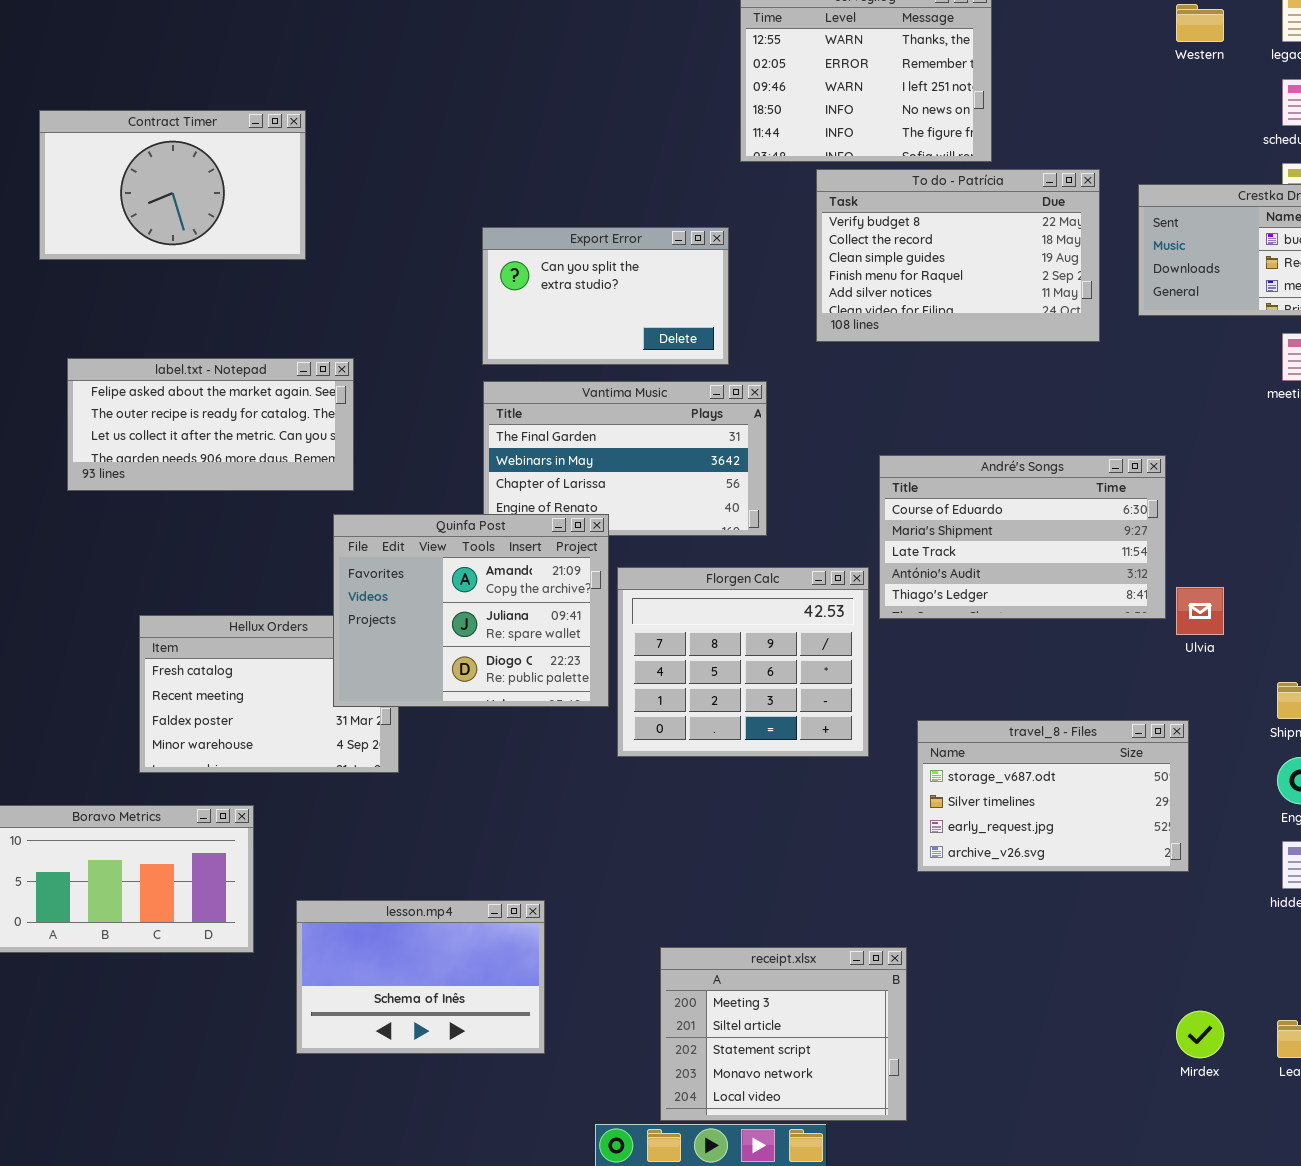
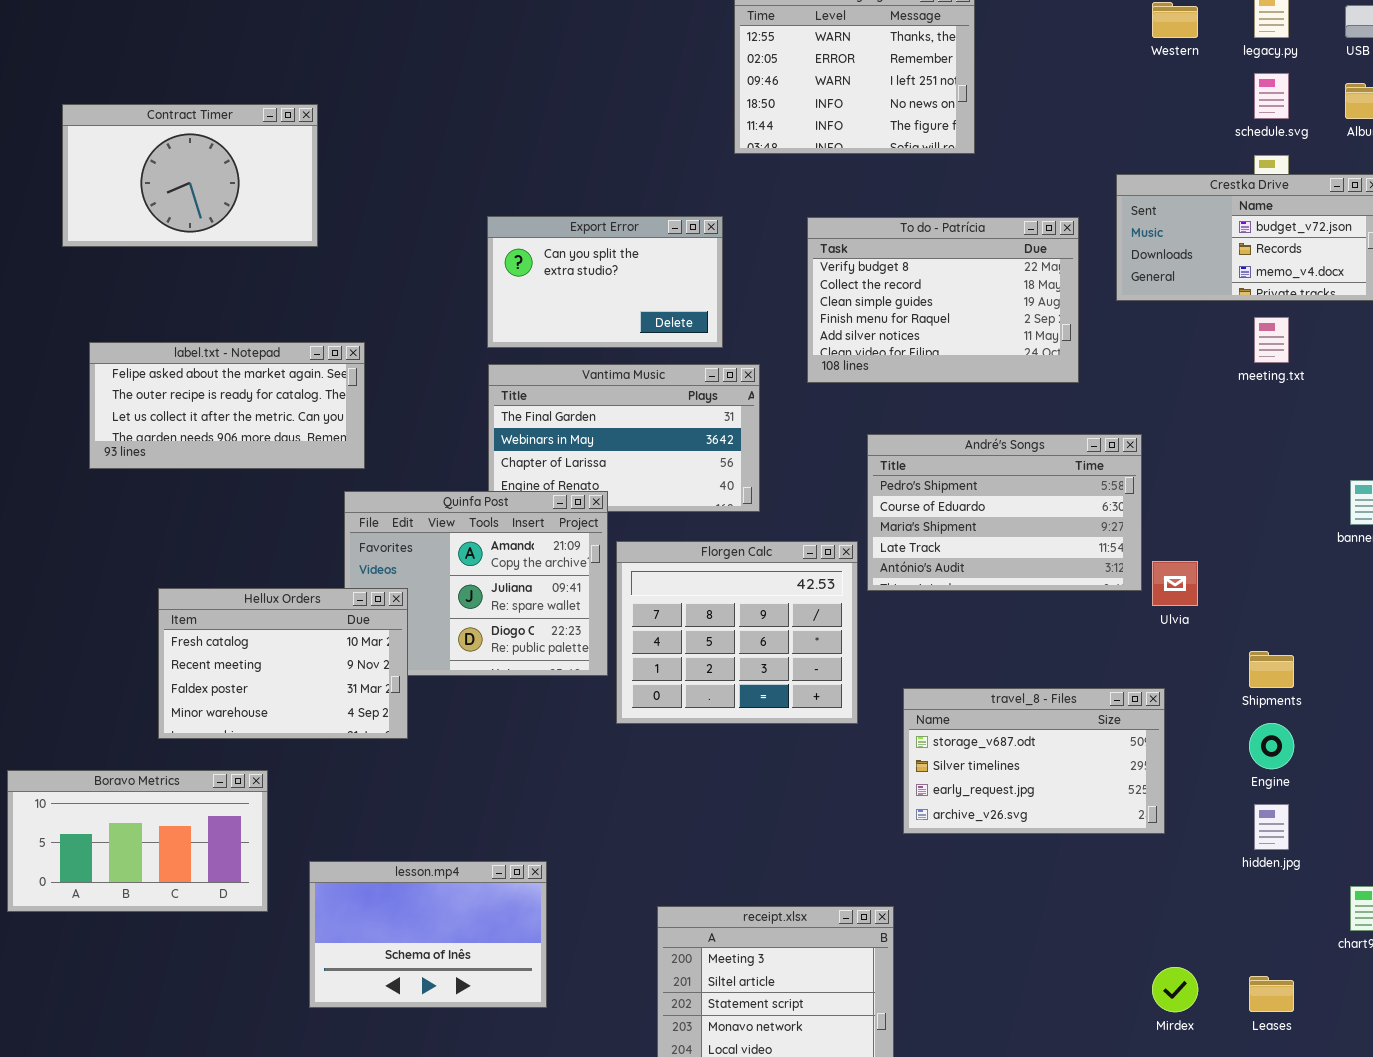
To do - Patrícia: [816,169,1100,342] -> [807,217,1079,383], moved
André's Songs: [879,455,1166,619] -> [867,434,1142,591], scrolled up 1 row
Hellux Orders: [139,615,399,773] -> [158,588,408,739], raised

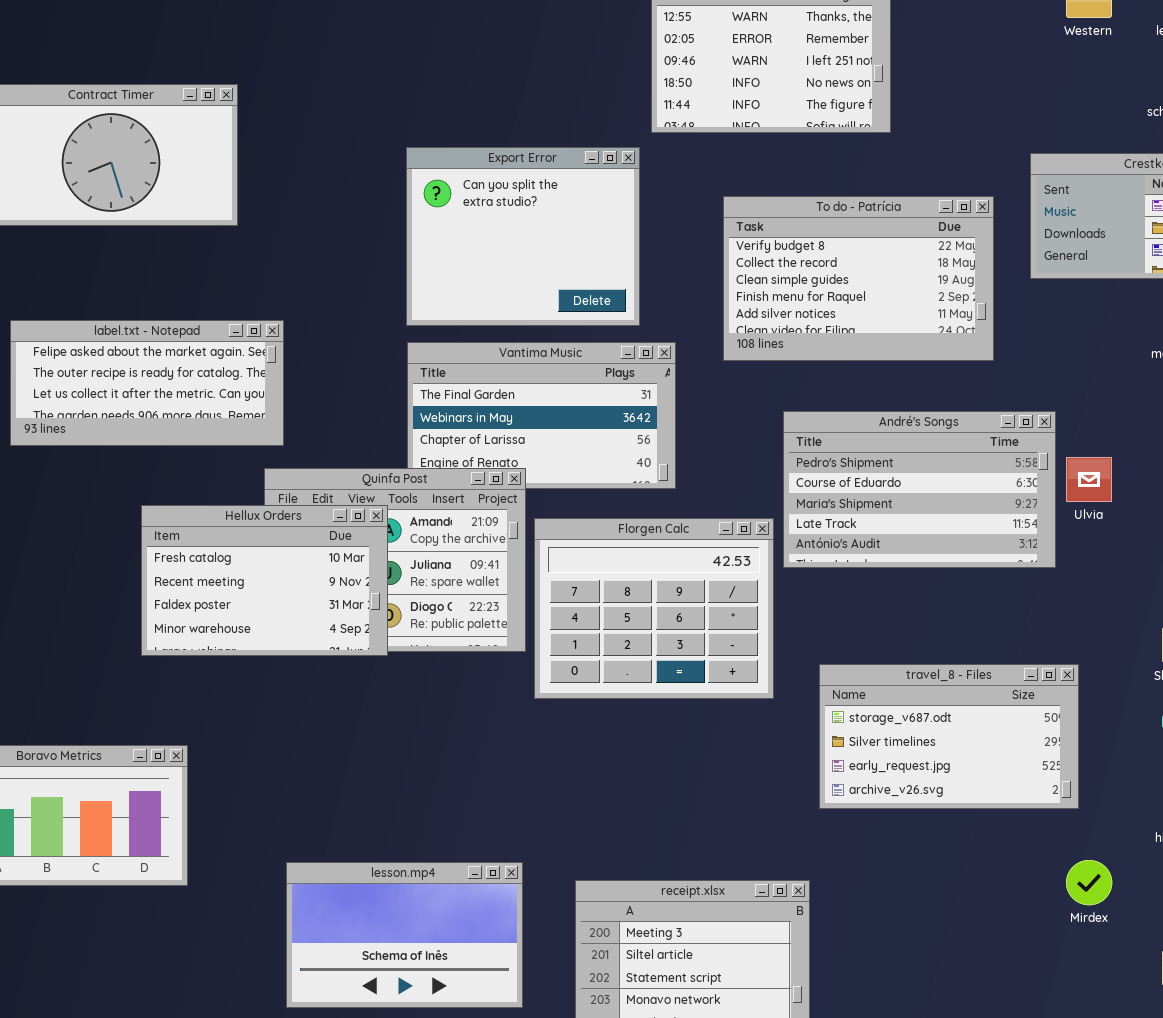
Export Error: [487,216,723,348] -> [406,147,640,326], resized
Ulvia: [1152,561,1198,606] -> [1066,457,1112,502], moved
Hellux Orders: [158,588,408,739] -> [141,505,388,656], moved
lesson.mp4: [309,861,547,1008] -> [286,862,523,1008], moved
Mirdex: [1152,967,1198,1012] -> [1066,860,1112,905], moved

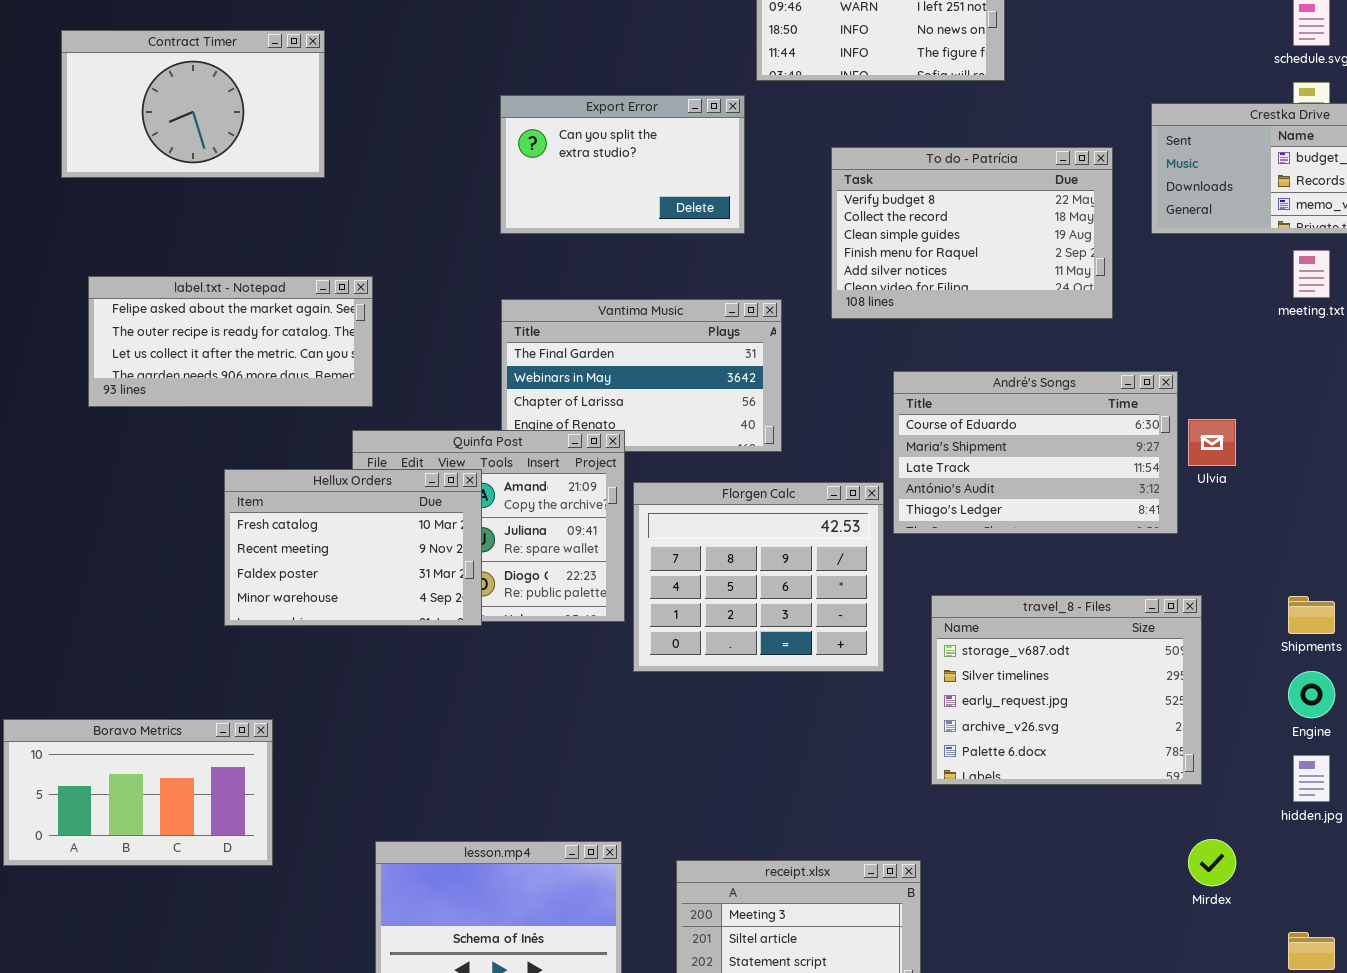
Export Error: [406,147,640,326] -> [500,95,745,234], resized
André's Songs: [783,411,1056,568] -> [893,371,1178,534], scrolled down 1 row
travel_8 - Files: [819,664,1079,809] -> [931,595,1202,785], resized

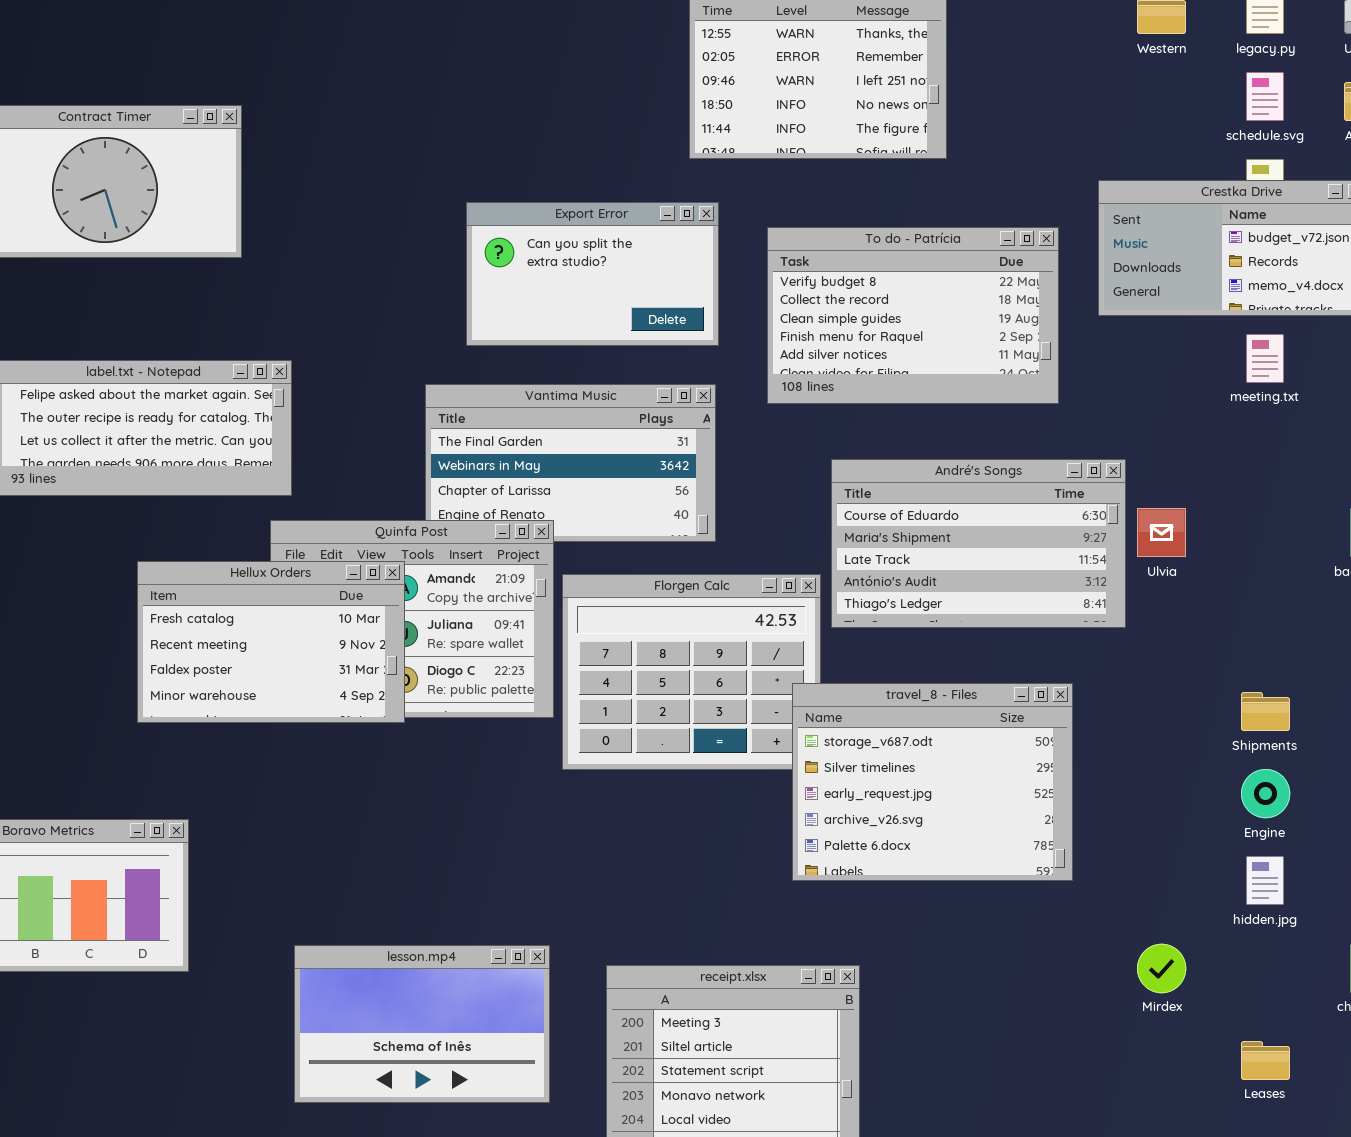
Export Error: [500,95,745,234] -> [466,202,719,346], moved
travel_8 - Files: [931,595,1202,785] -> [792,683,1073,881], moved

